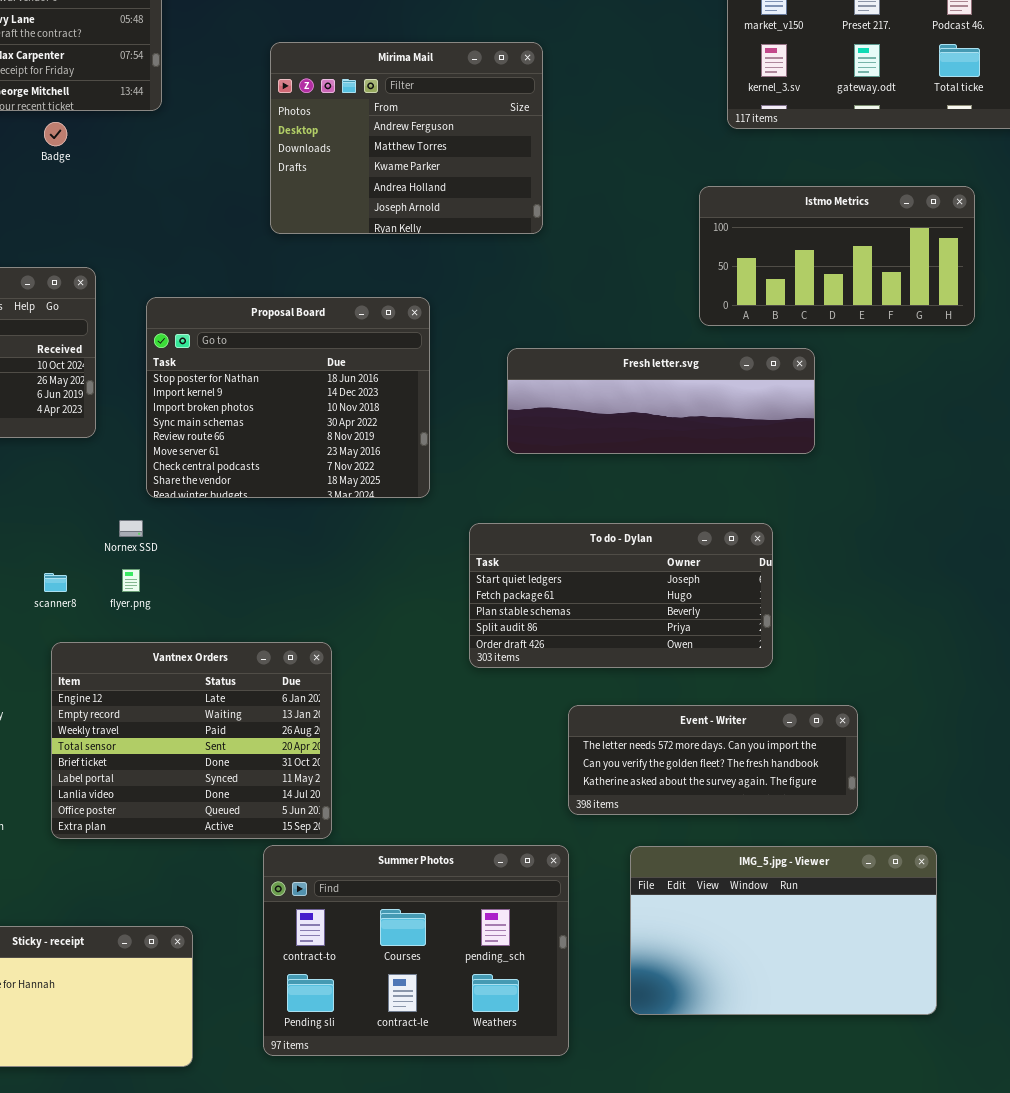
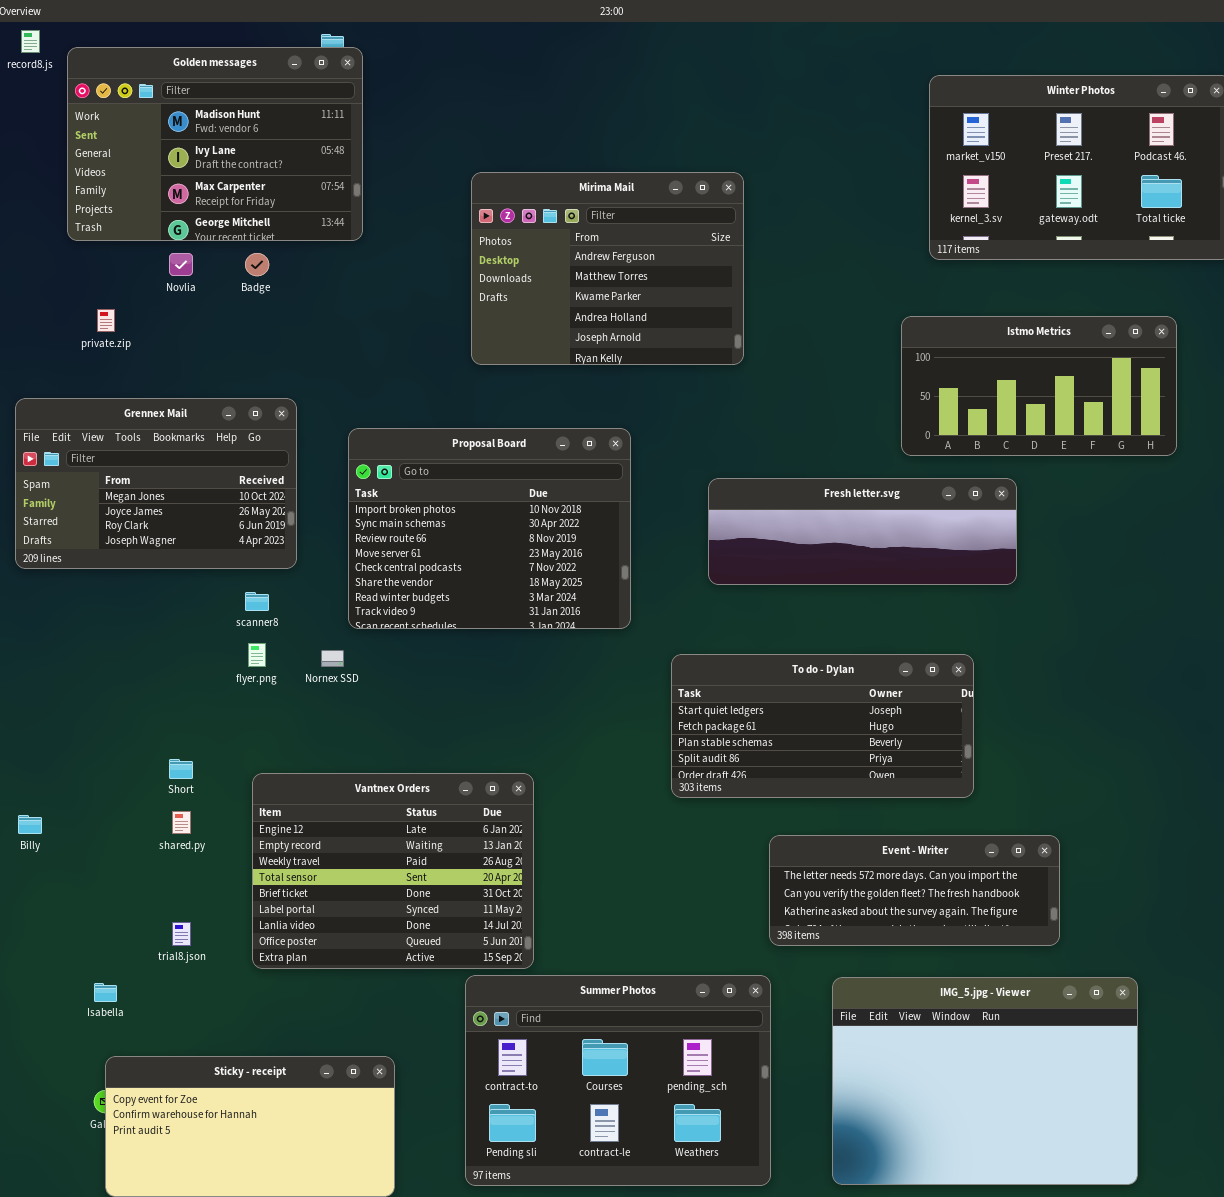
Proposal Board: [146,297,430,498] -> [348,428,631,629], scrolled down 2 rows
flyer.png: [122,569,140,592] -> [248,643,266,667], moved
scanner8: [44,573,67,592] -> [245,592,269,611], moved
IMG_5.jpg - Viewer: [630,846,937,1015] -> [832,977,1138,1185], resized

